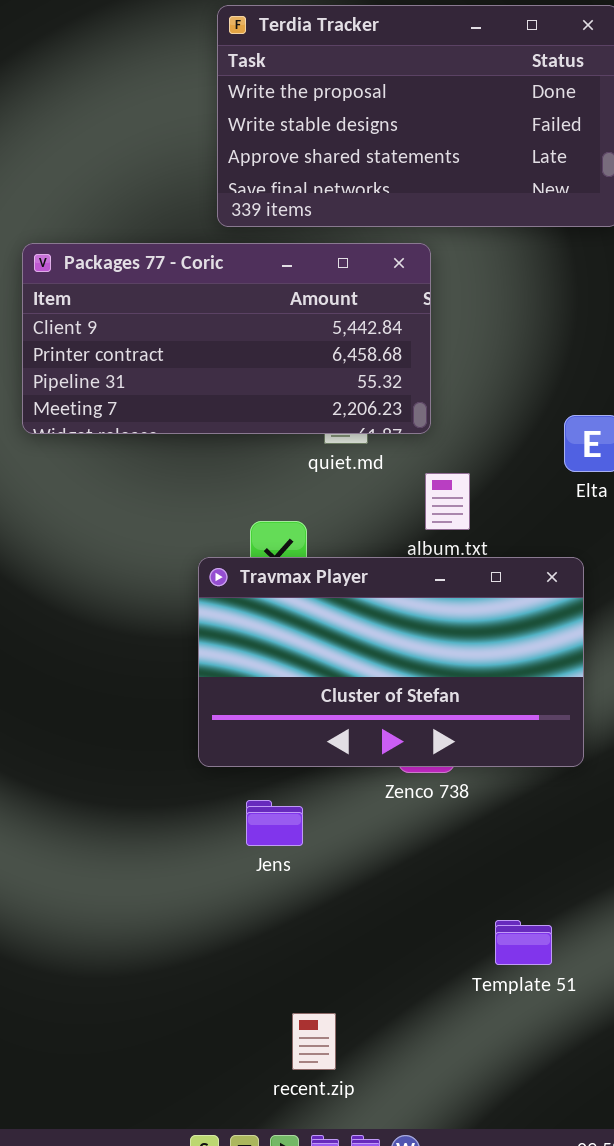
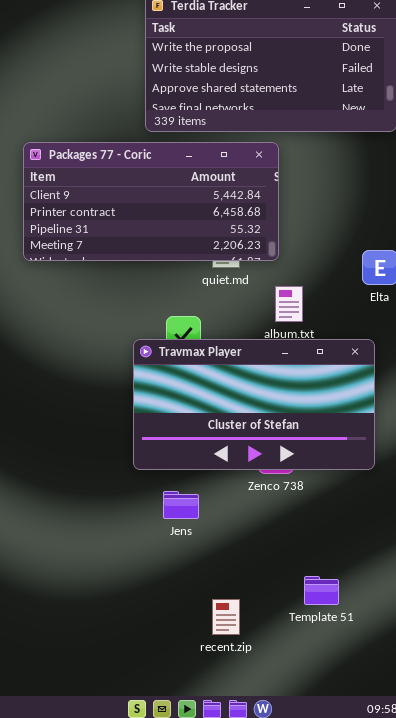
Template 51: [495,920,552,965] -> [304,576,339,605], moved
recent.zip: [292,1013,336,1070] -> [212,599,240,635], moved

